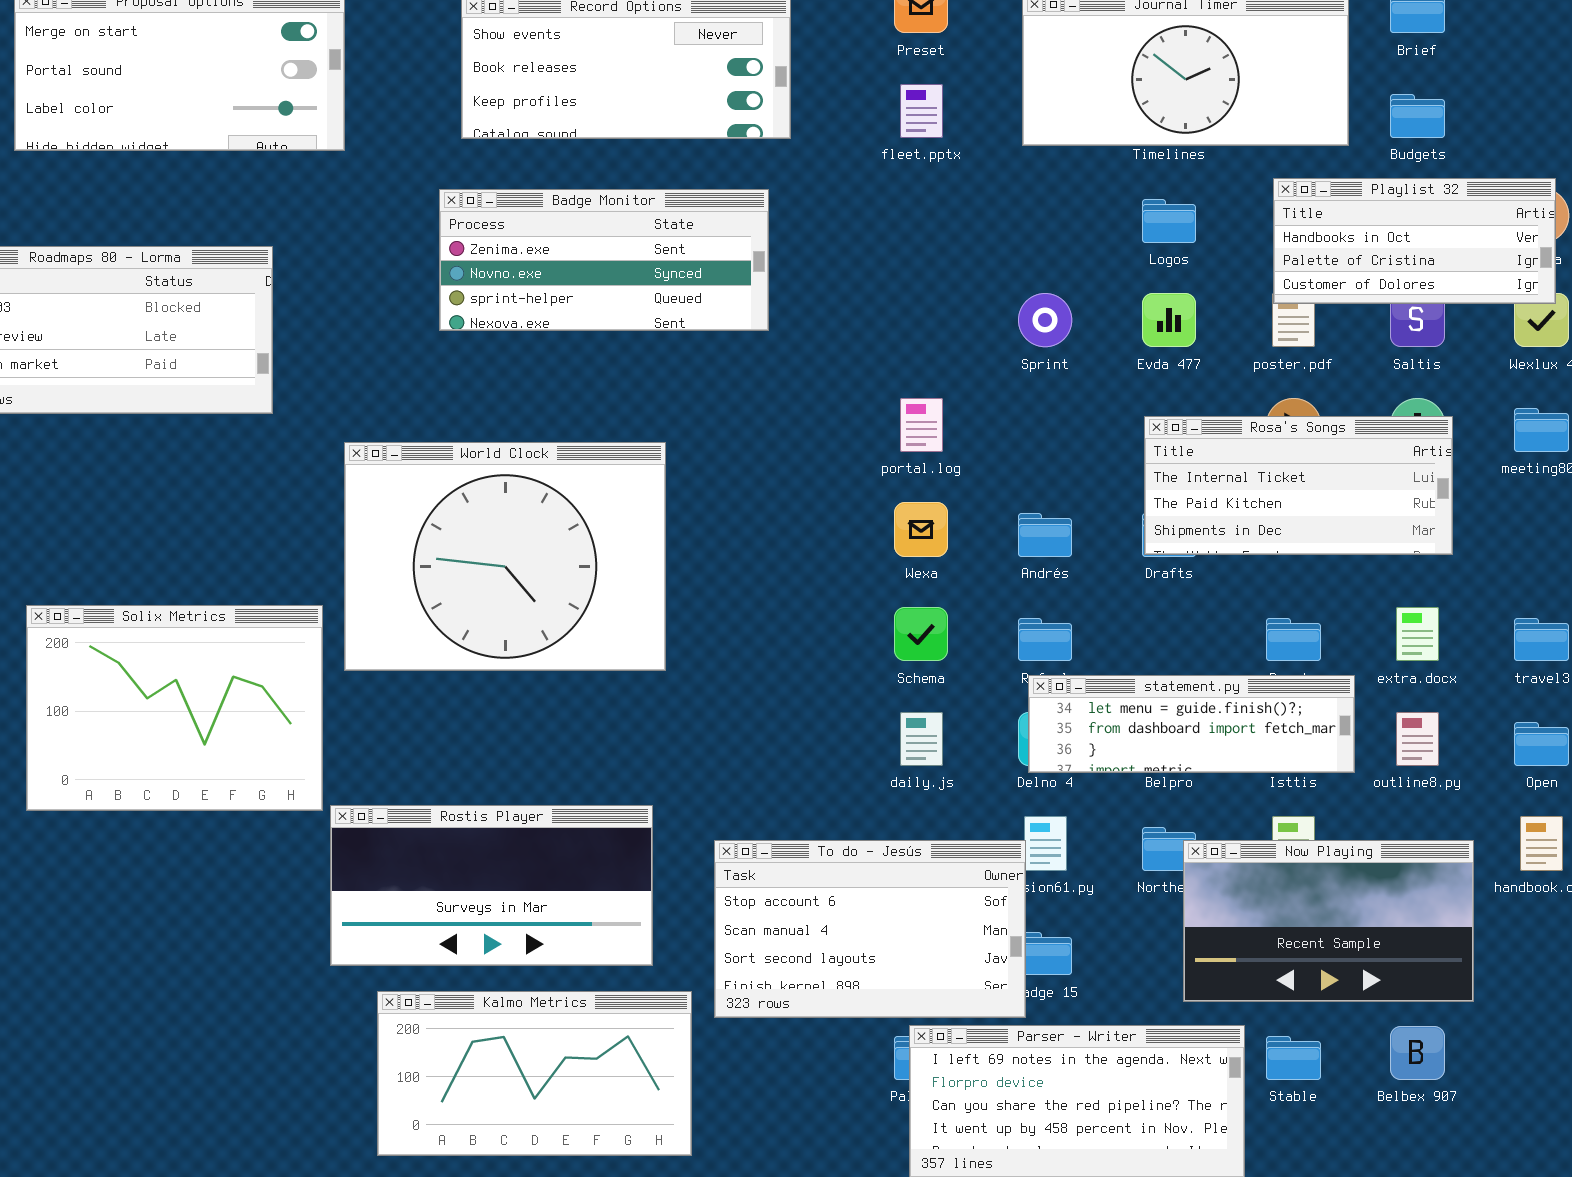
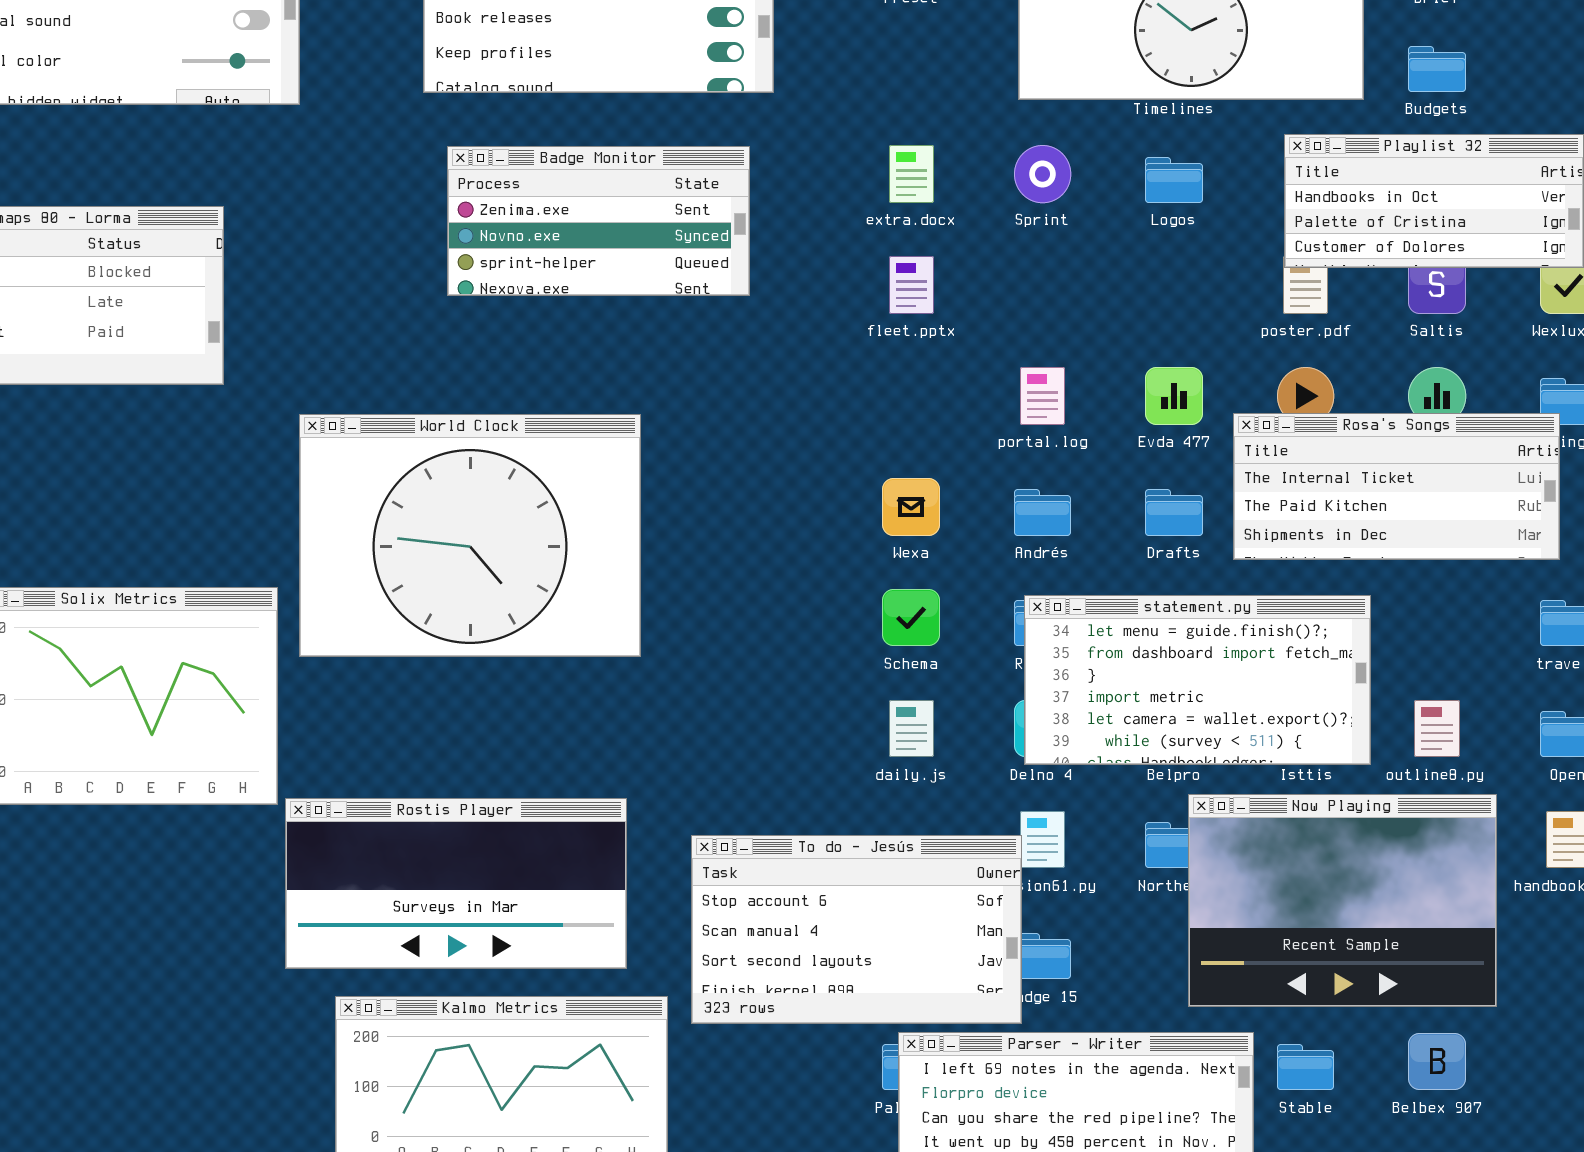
fleet.pptx: [900,84,943,138] -> [889,256,934,314], moved
Badge Monitor: [439,189,769,331] -> [447,146,750,296], resized
Sprint: [1018,293,1072,347] -> [1014,145,1071,203], moved
Evda 477: [1142,293,1196,347] -> [1145,367,1203,425], moved
portal.log: [900,398,943,452] -> [1020,367,1065,425], moved
Rosa's Songs: [1144,416,1453,555] -> [1233,413,1560,560], moved
extra.docx: [1396,607,1439,661] -> [889,145,934,203], moved
statement.py: [1028,675,1355,773] -> [1024,595,1371,765], resized
Now Playing: [1183,840,1474,1002] -> [1188,794,1497,1007], resized

